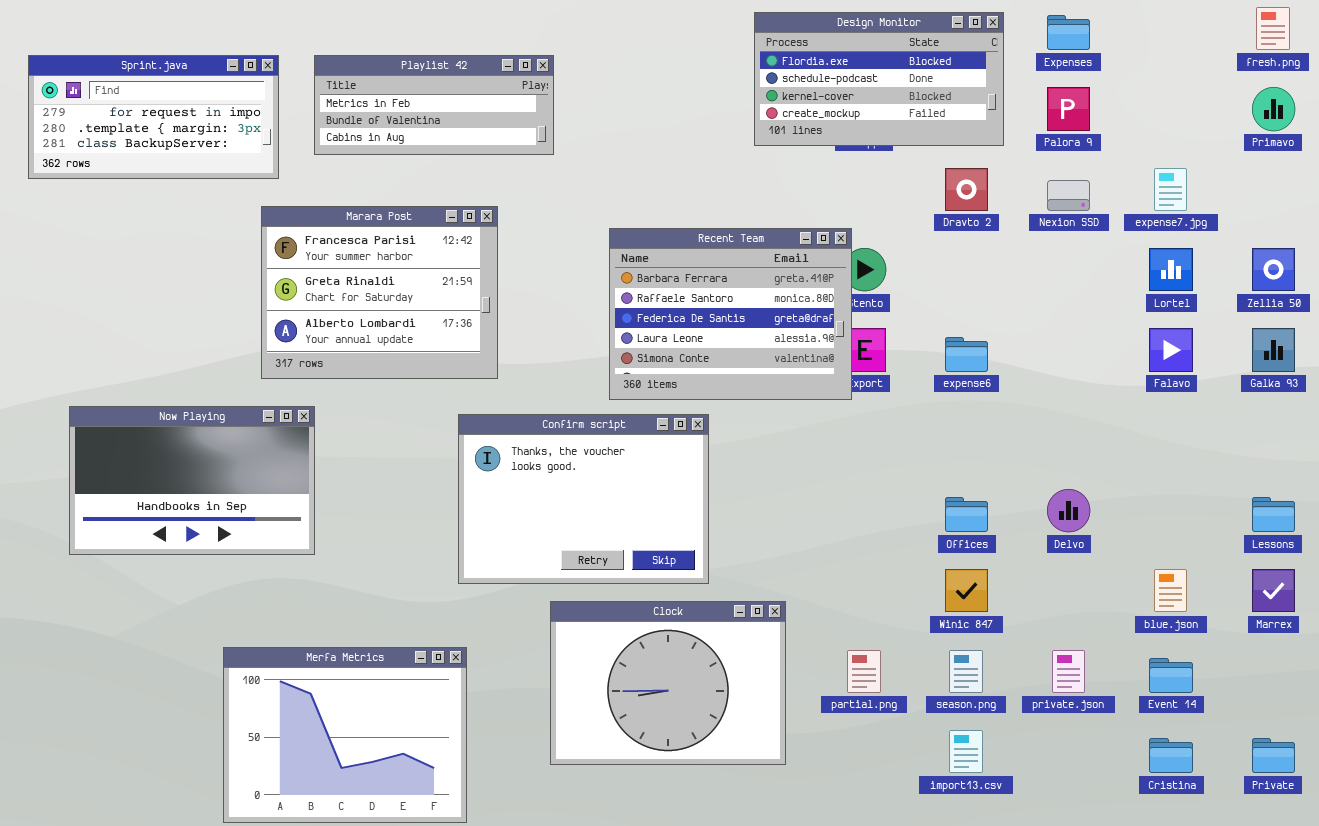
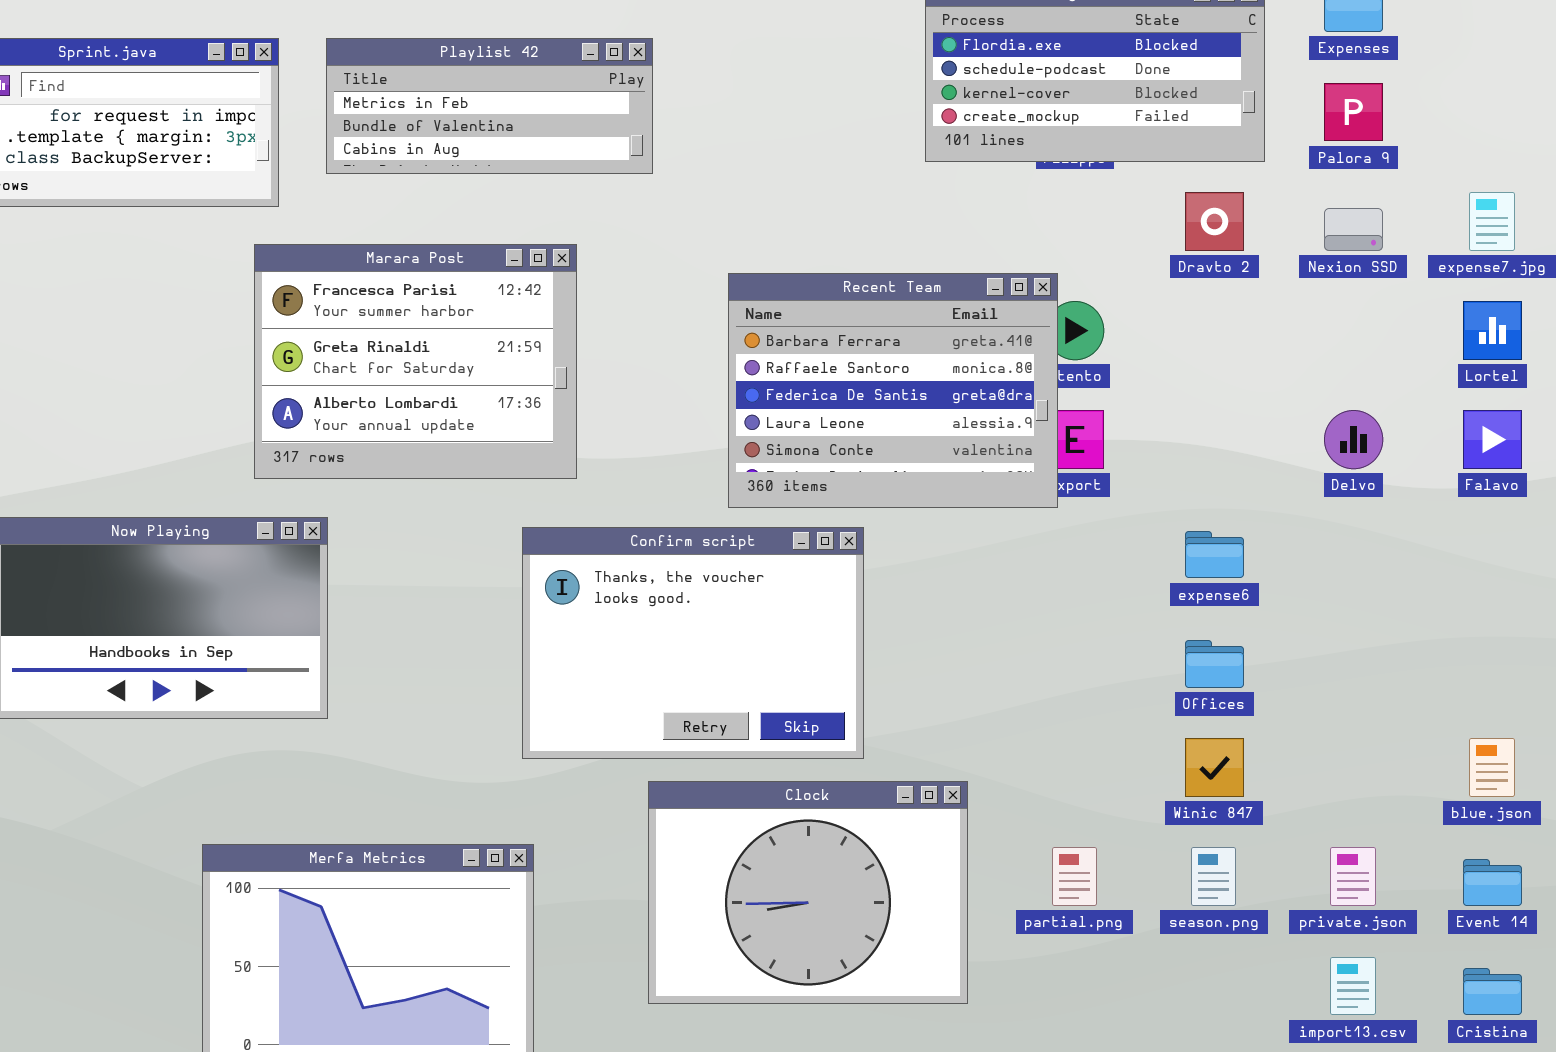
expense6: [945,337,988,372] -> [1185,531,1244,578], moved
Delvo: [1047,489,1090,532] -> [1324,410,1383,469], moved
import13.csv: [949,730,983,773] -> [1330,957,1376,1015], moved

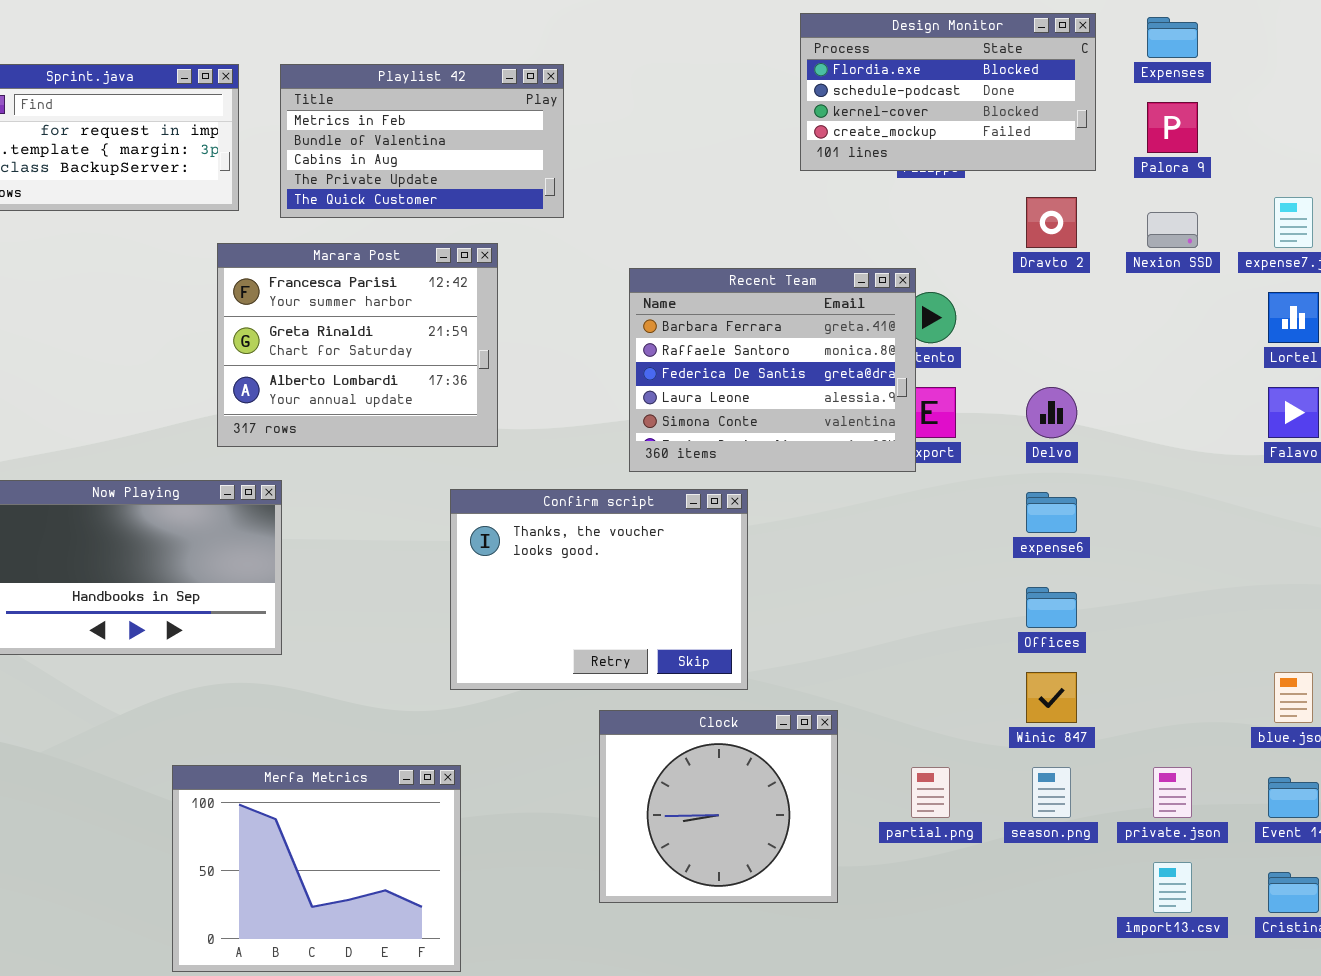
Playlist 42: [326,38,653,174] -> [280,64,564,218], resized
Delvo: [1324,410,1383,469] -> [1026,387,1077,438], moved
Clock: [648,781,968,1004] -> [599,710,838,903], resized

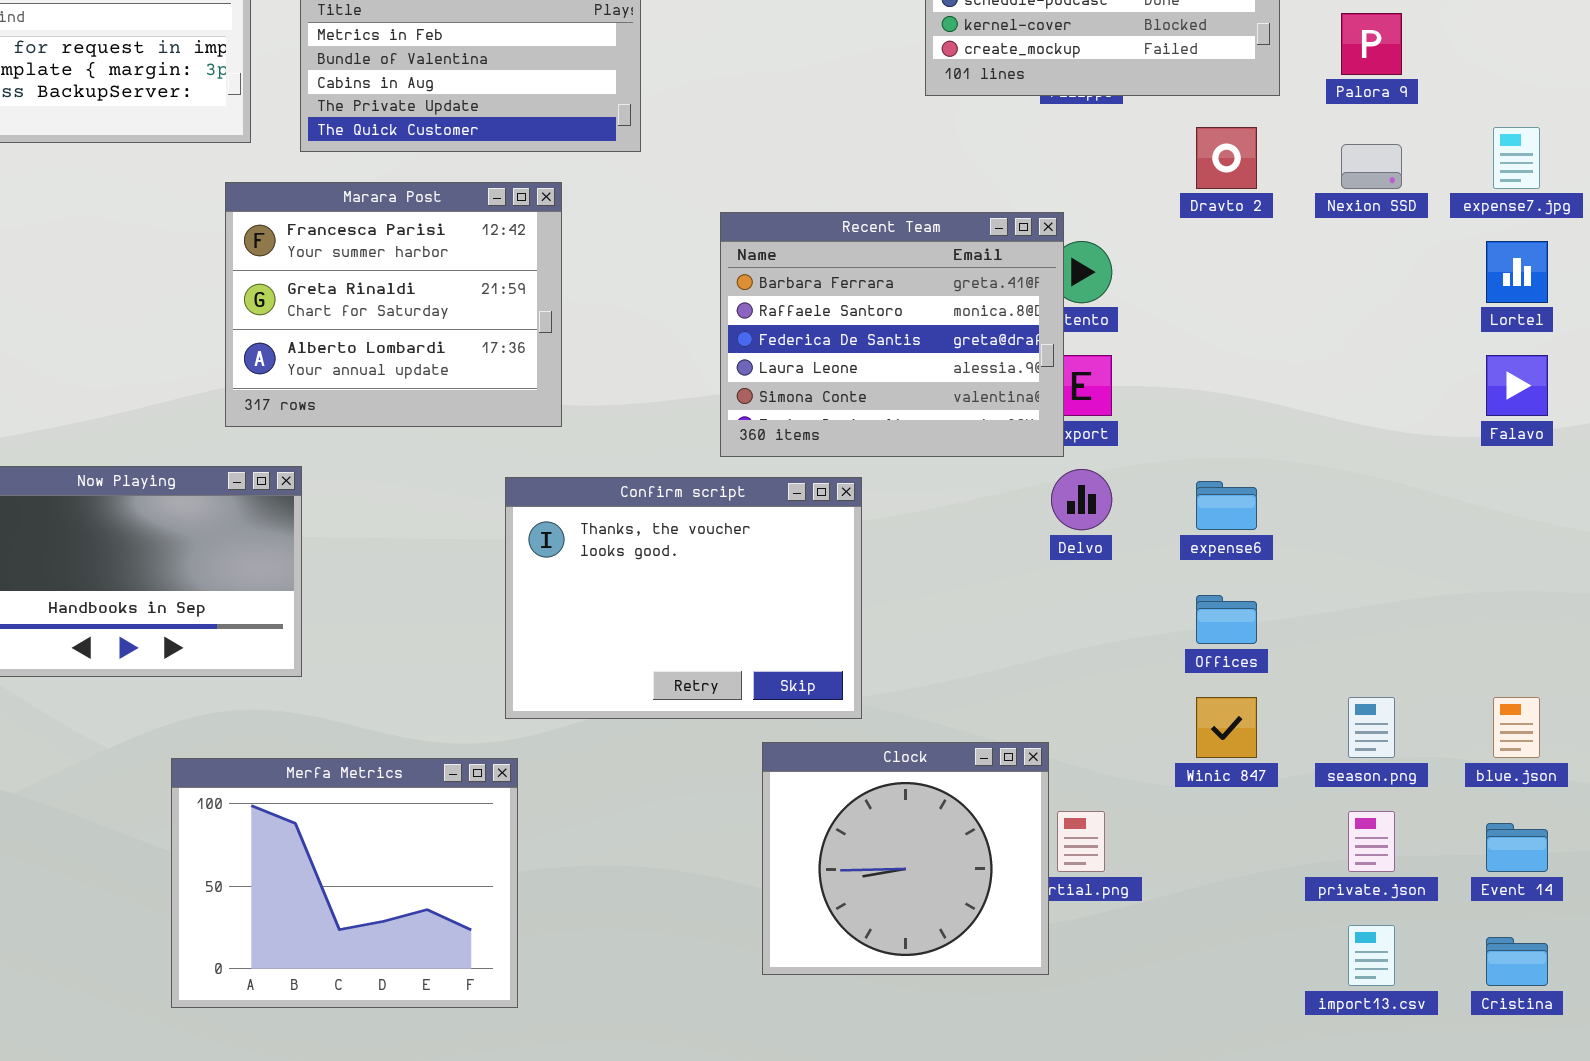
Delvo: [1026,387,1077,438] -> [1051,469,1112,530], moved
Clock: [599,710,838,903] -> [762,742,1049,975], moved
Merfa Metrics: [172,765,461,972] -> [171,758,518,1008], moved
season.png: [1032,767,1071,818] -> [1348,697,1395,758], moved

